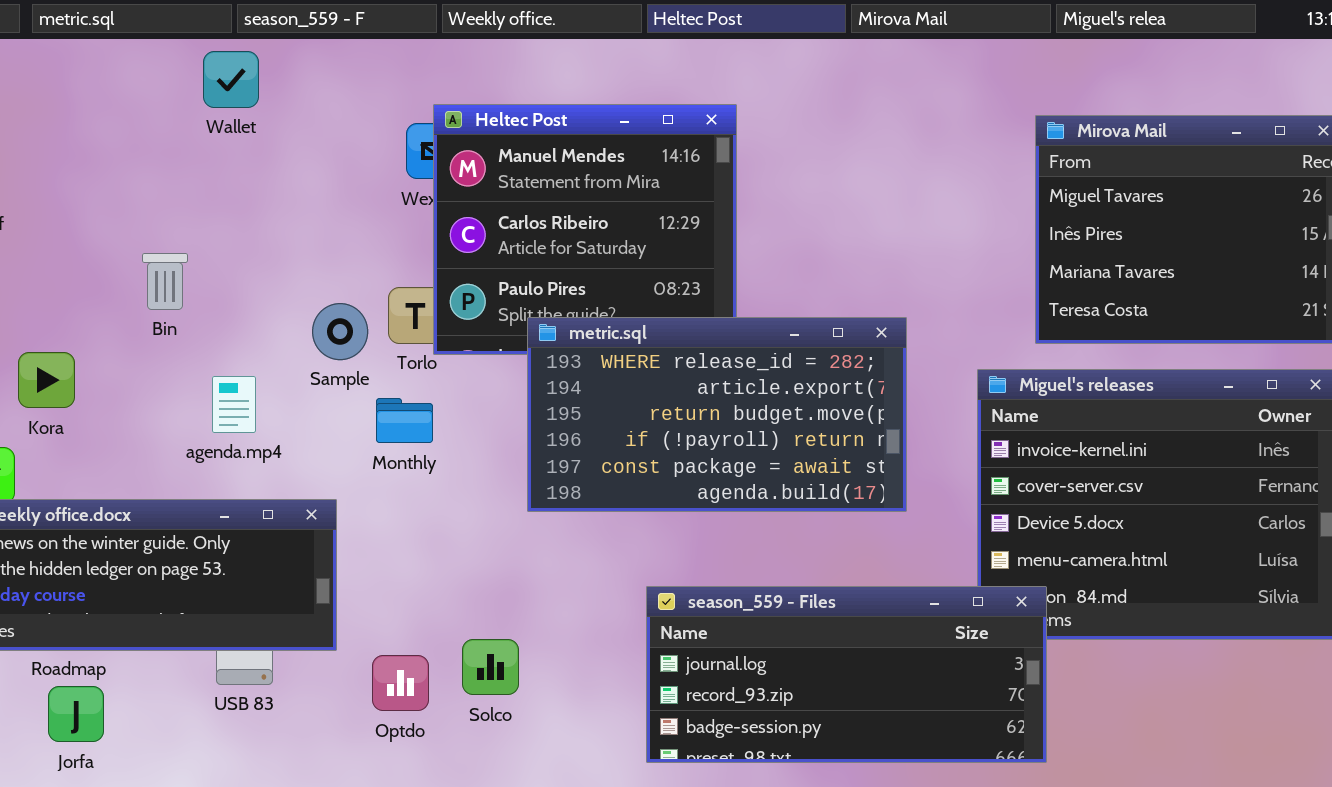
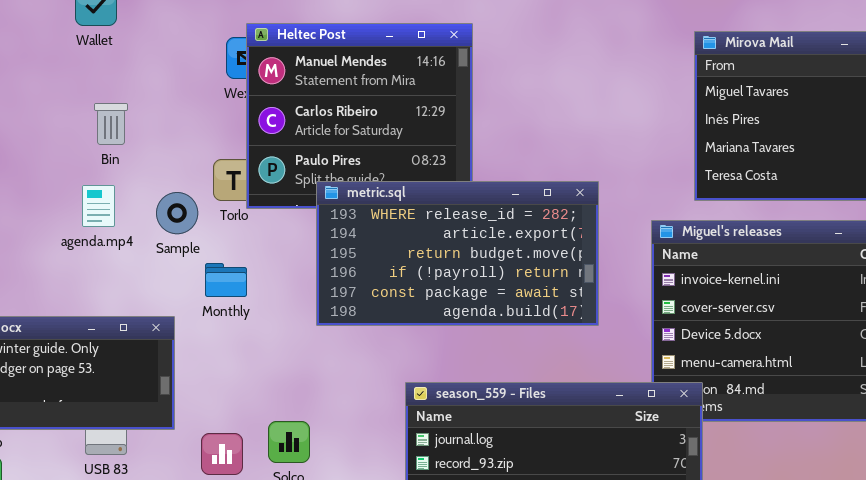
Bin: [142,253,188,310] -> [94,103,128,145], moved
Sample: [312,303,368,360] -> [156,192,198,234], moved
agenda.mp4: [212,376,256,433] -> [82,185,115,227], moved
Monthly: [376,398,433,443] -> [205,263,247,297], moved

